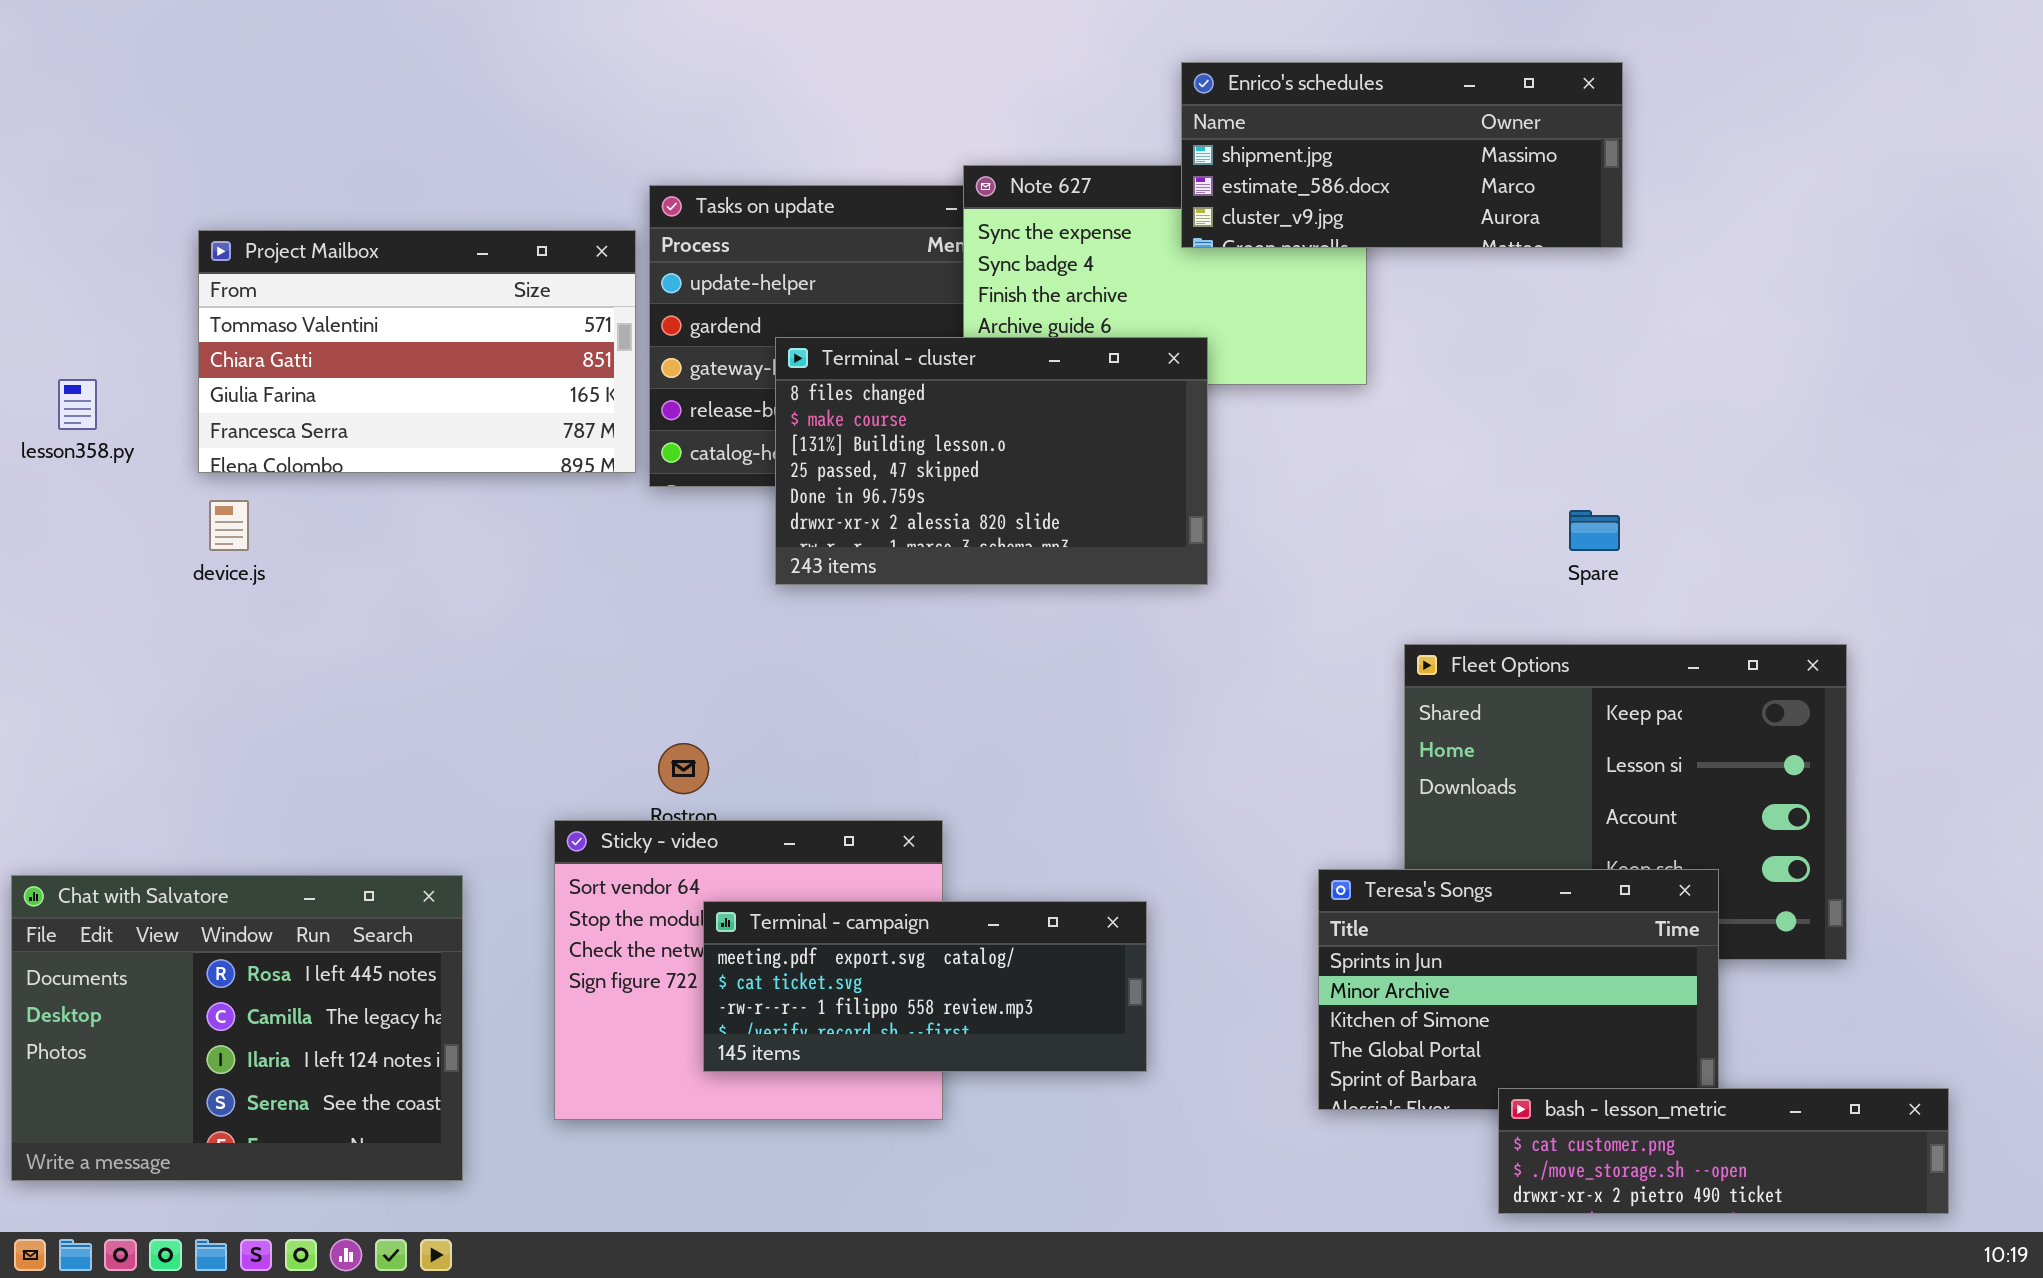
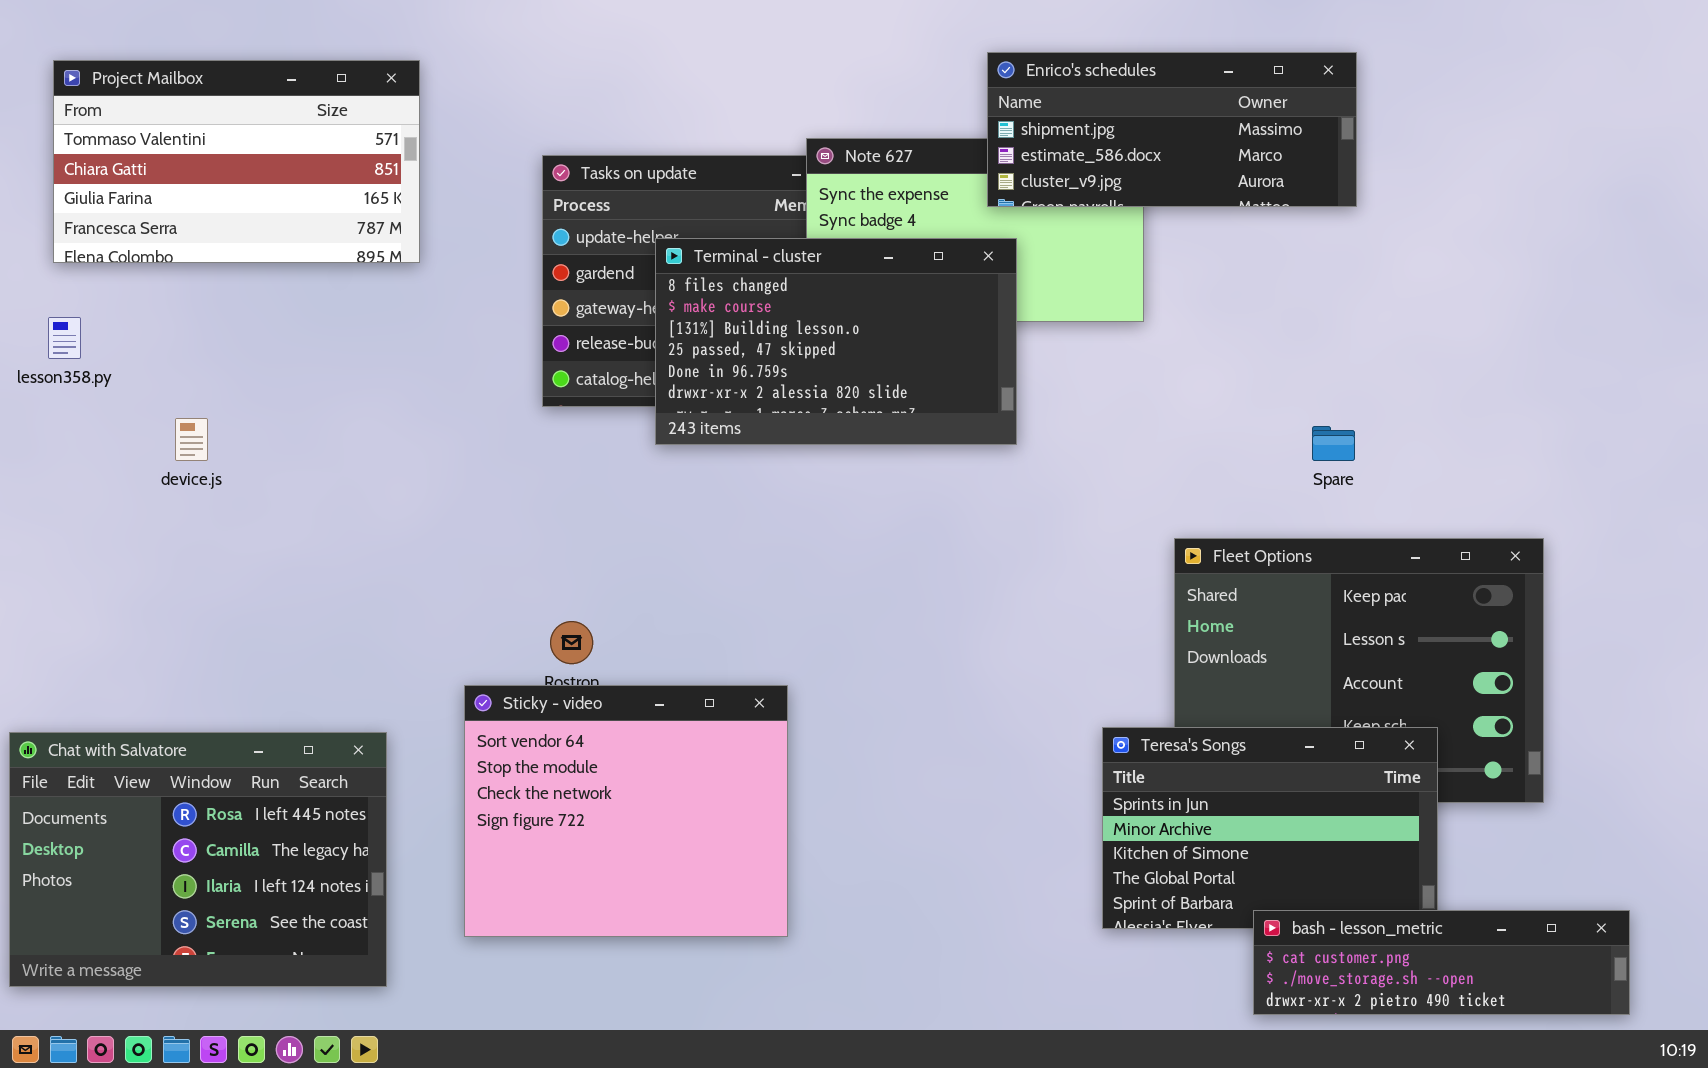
Project Mailbox: [198,230,636,473] -> [53,60,420,263], moved
Terminal - cluster: [775,337,1208,585] -> [655,238,1017,445], moved
Terminal - campaign: [703,901,1147,1072] -> none, closed

